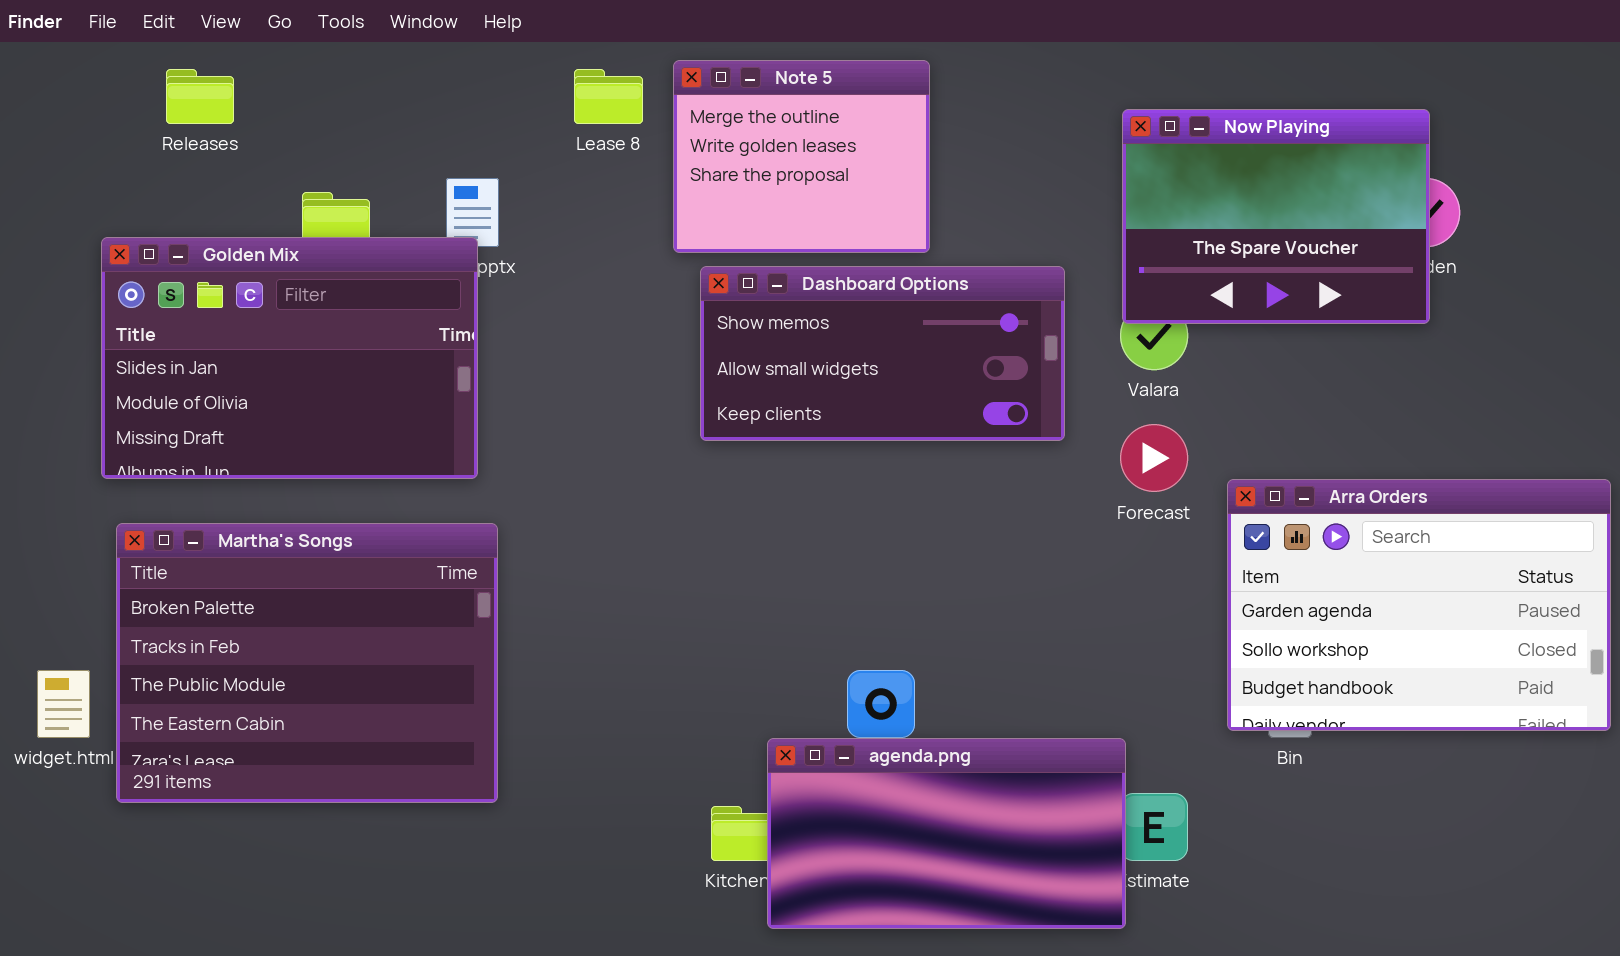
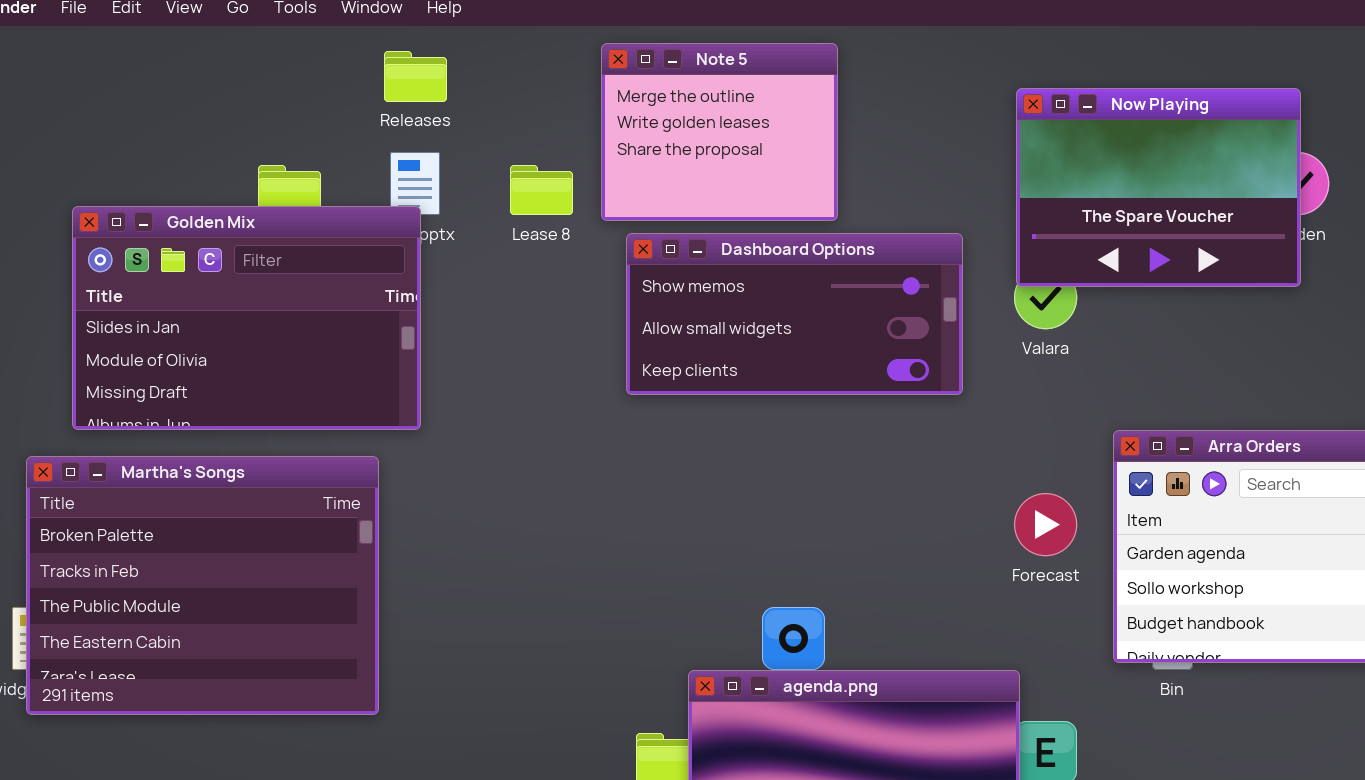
Releases: [166,69,234,124] -> [384,51,447,102], moved
Lease 8: [574,69,643,124] -> [510,165,573,215], moved
Forecast: [1120,424,1188,492] -> [1014,493,1077,556], moved
Martha's Songs: [116,523,498,803] -> [26,456,379,715], moved

